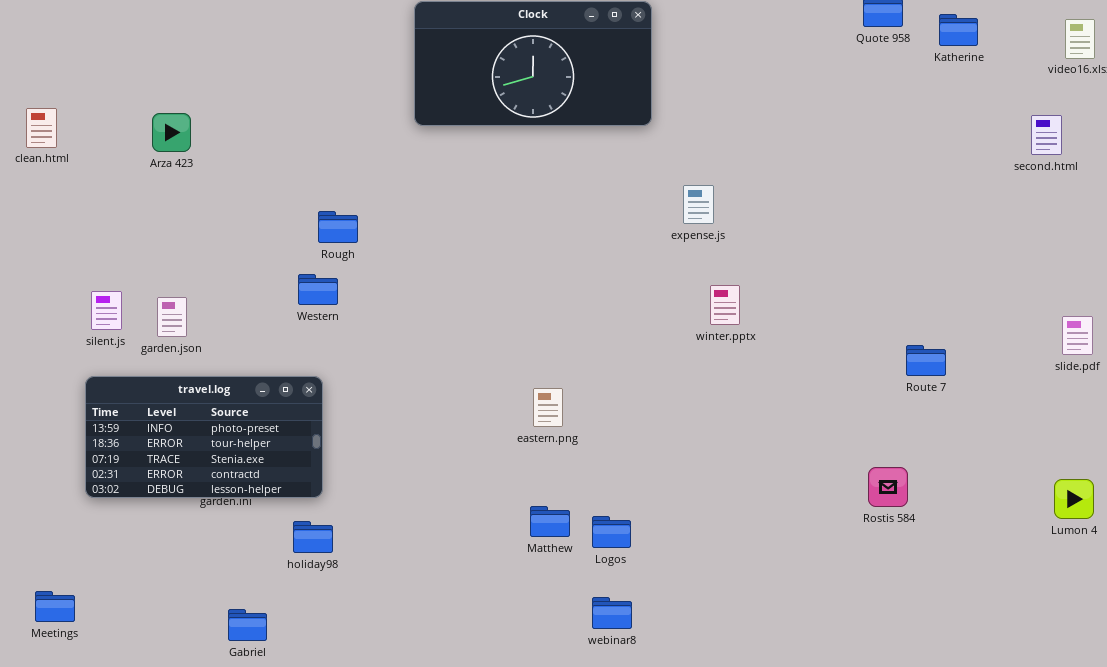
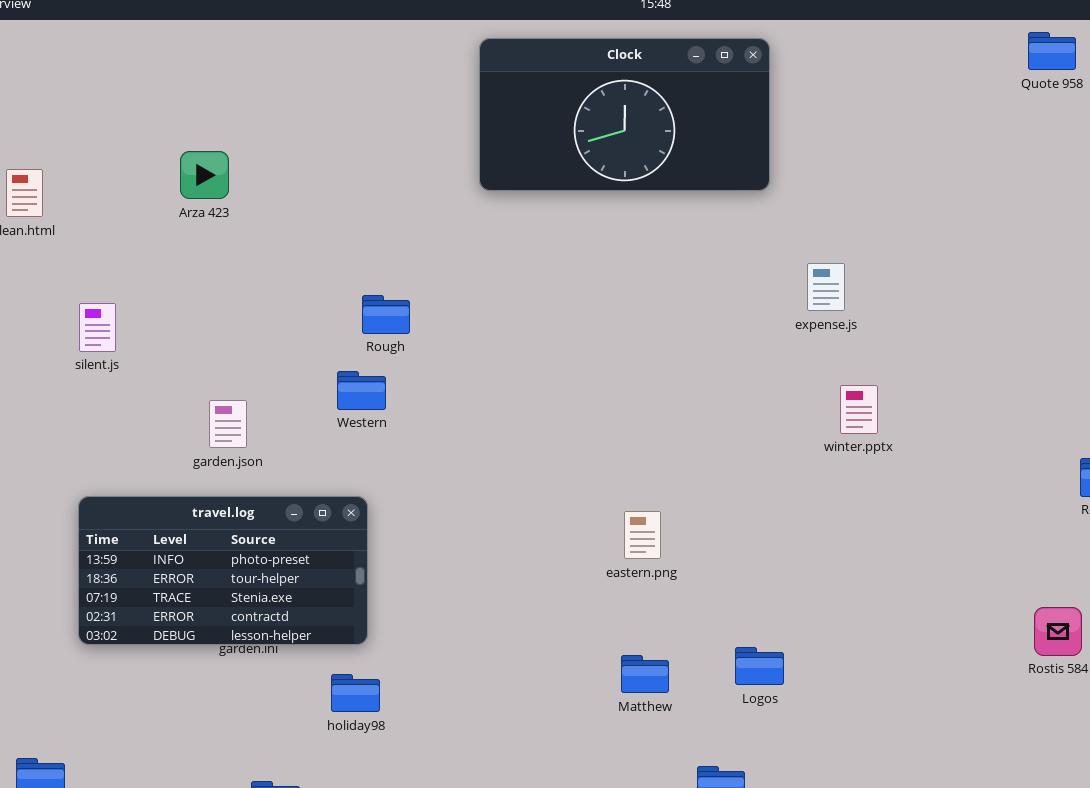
Arza 423: [152,113,191,152] -> [180,151,229,199], moved
silent.js: [91,291,122,330] -> [79,303,116,352], moved
garden.json: [157,297,187,337] -> [209,400,247,448], moved
Logos: [592,516,631,548] -> [735,647,784,685], moved

